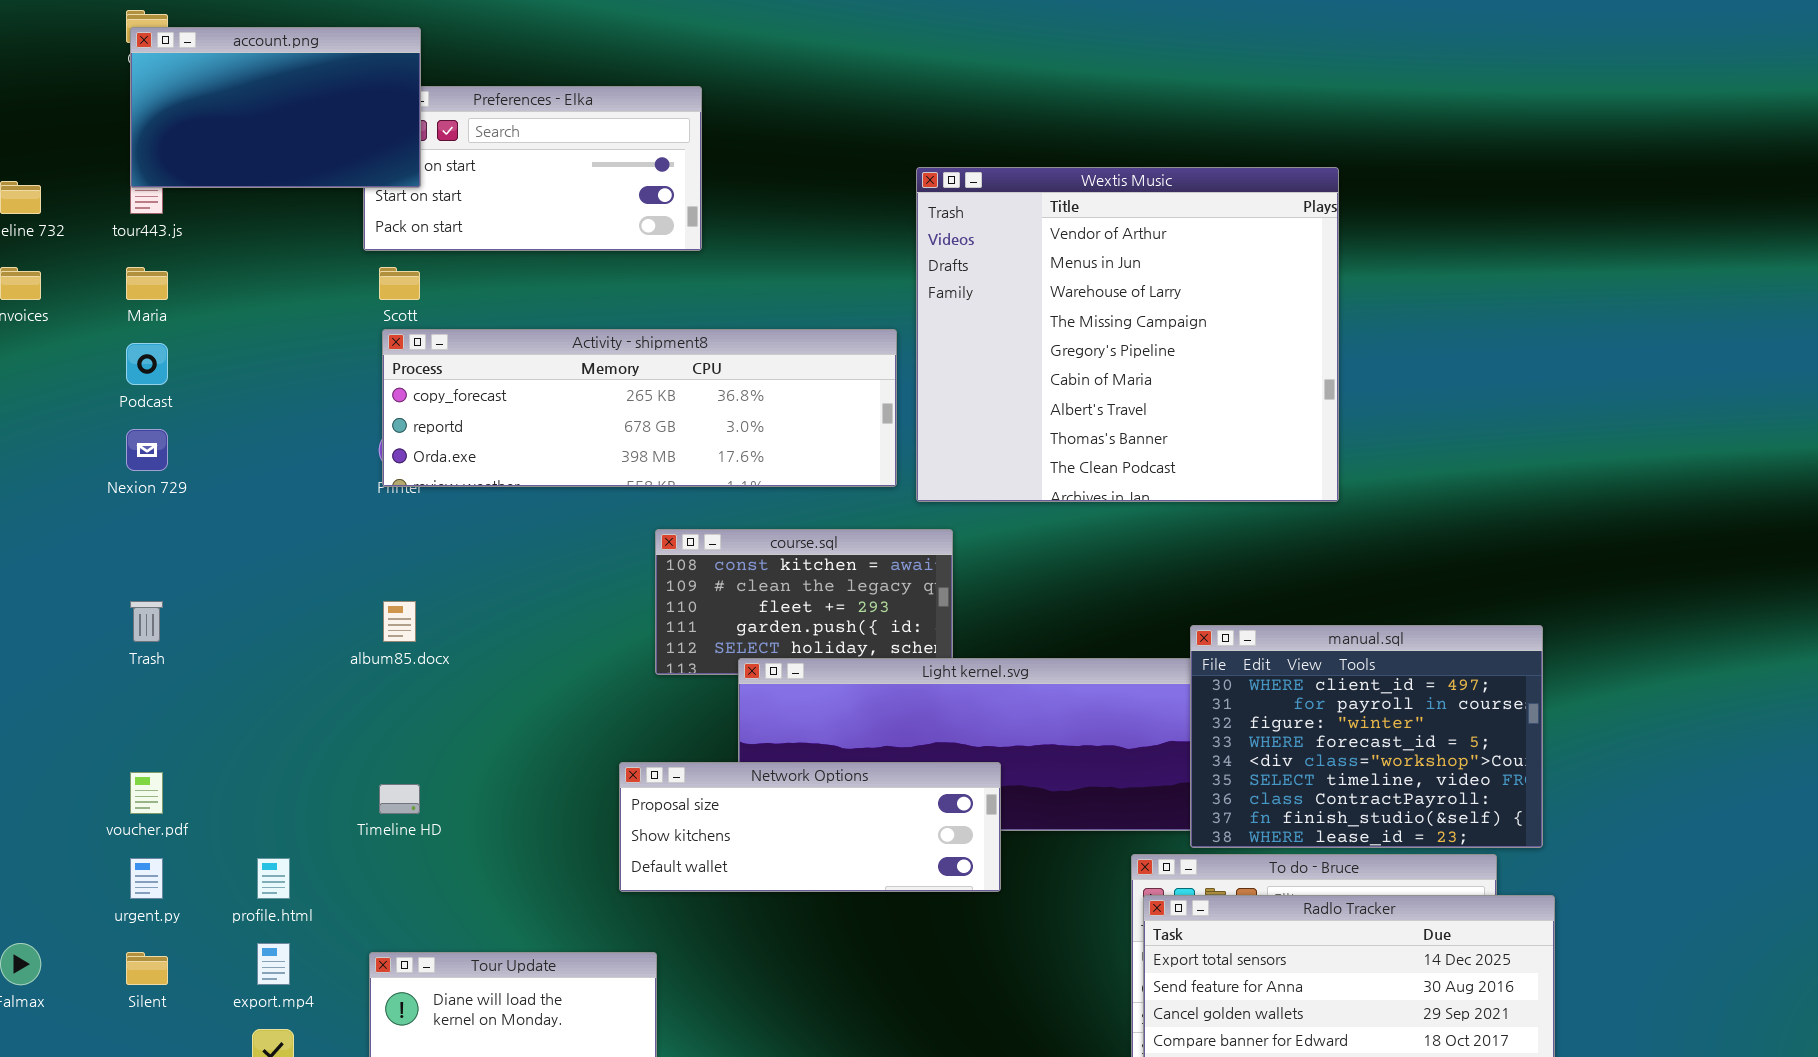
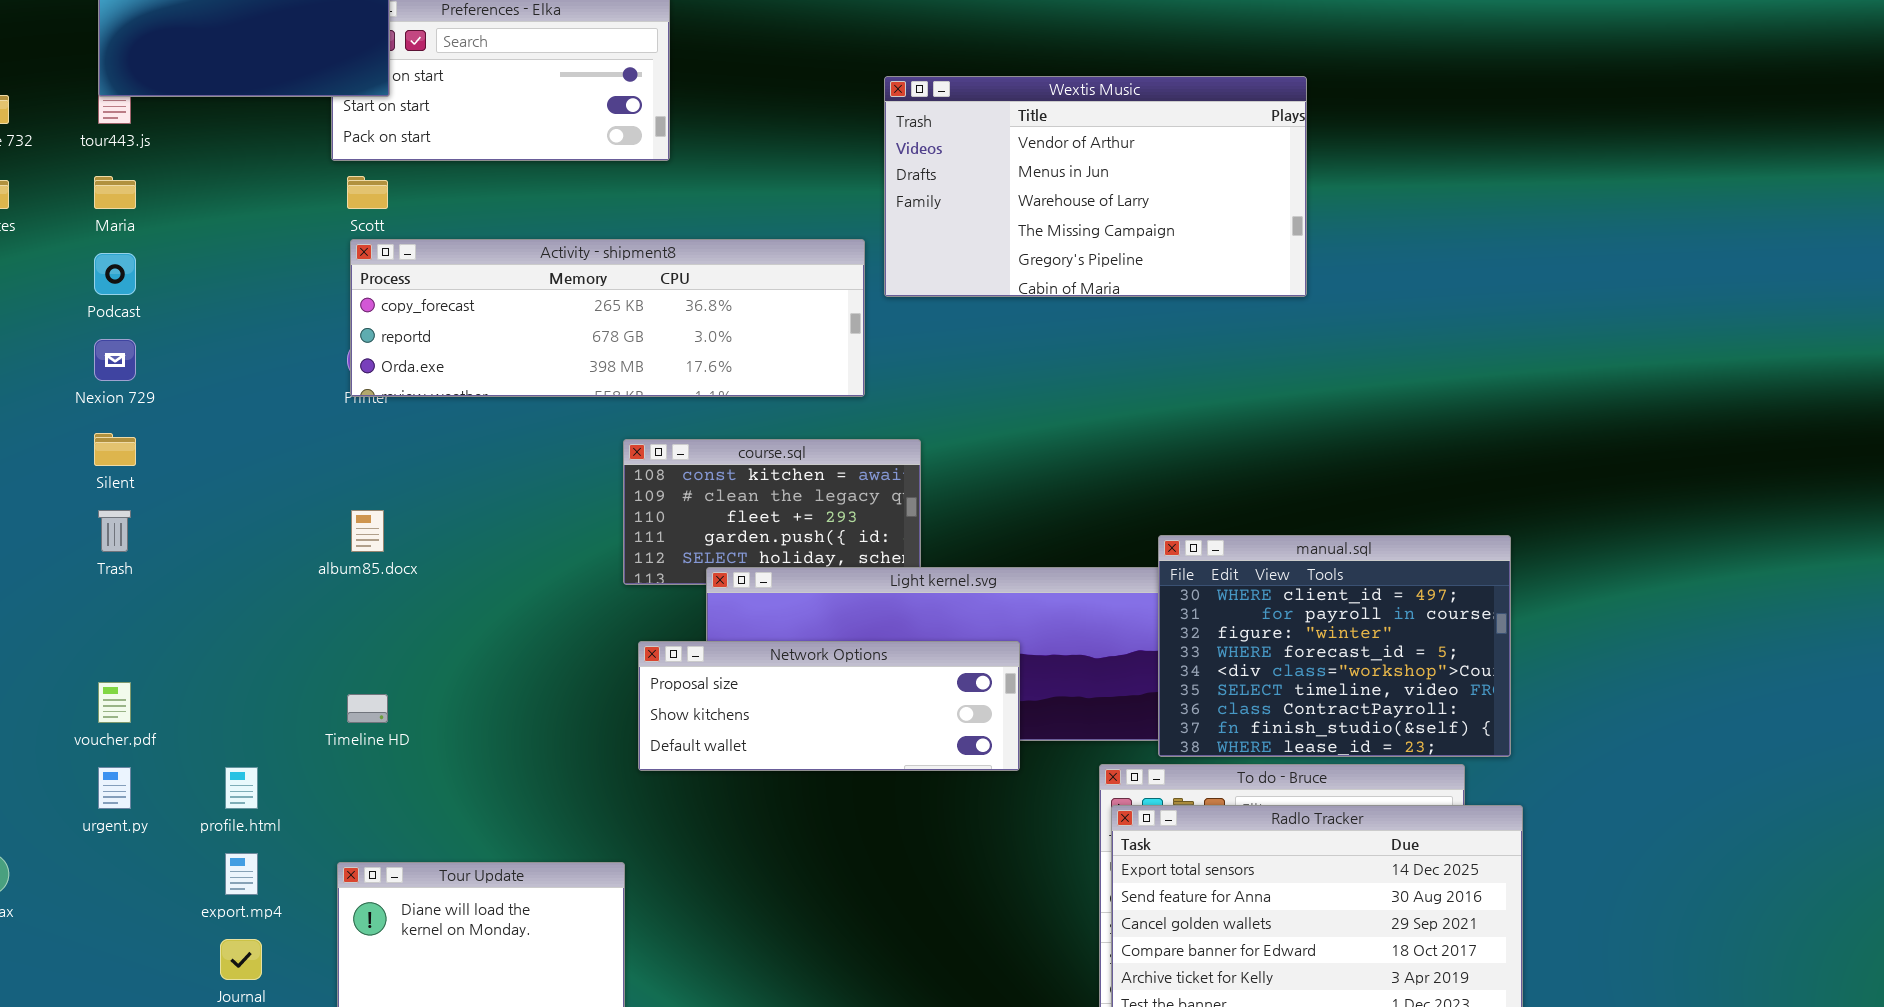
Wextis Music: [916,167,1339,502] -> [884,76,1307,297], resized
Network Options: [619,762,1001,892] -> [638,641,1020,771], moved
Silent: [126,952,168,985] -> [94,433,136,466], moved

